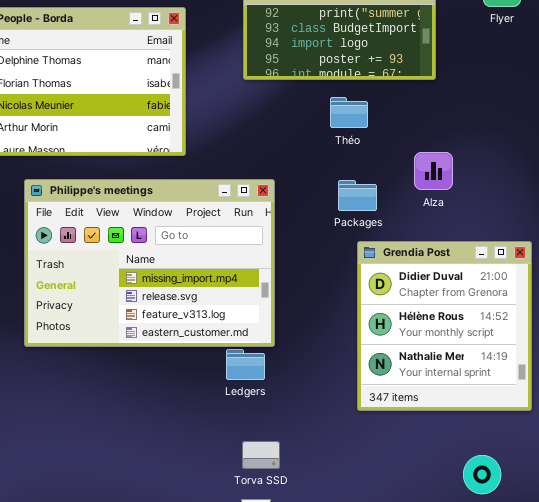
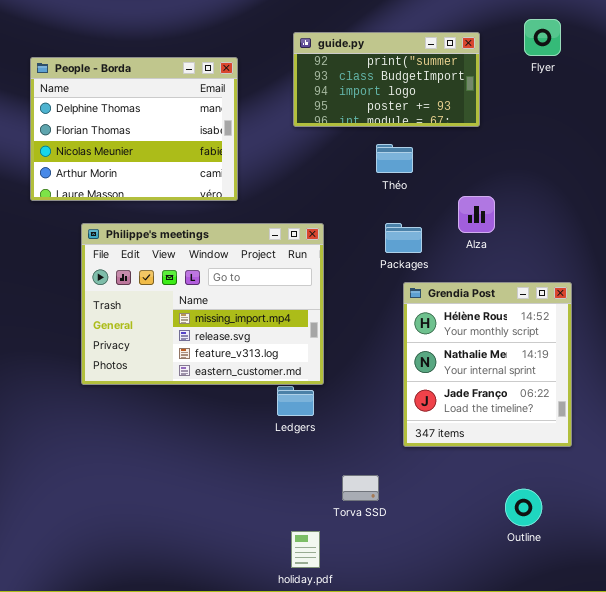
Grendia Post: [357,241,532,411] -> [403,282,572,447], scrolled down 1 row
Torva SSD: [242,441,280,469] -> [342,475,379,501], moved

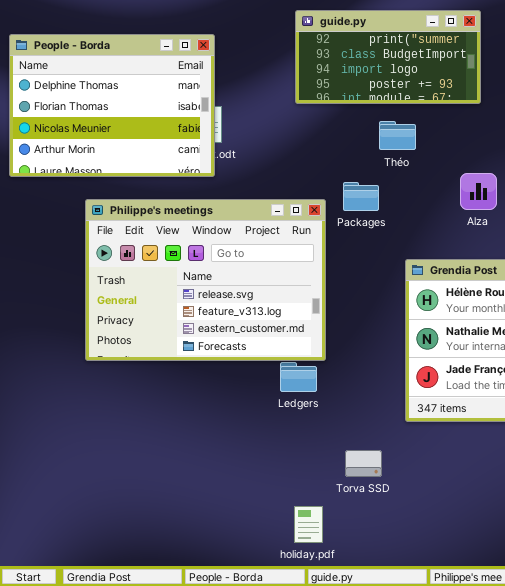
People - Borda: [30,57,238,201] -> [9,34,215,177], moved
Philippe's meetings: [81,223,324,385] -> [85,199,326,361], scrolled down 1 row
Packages: [385,223,422,253] -> [343,182,379,211], moved

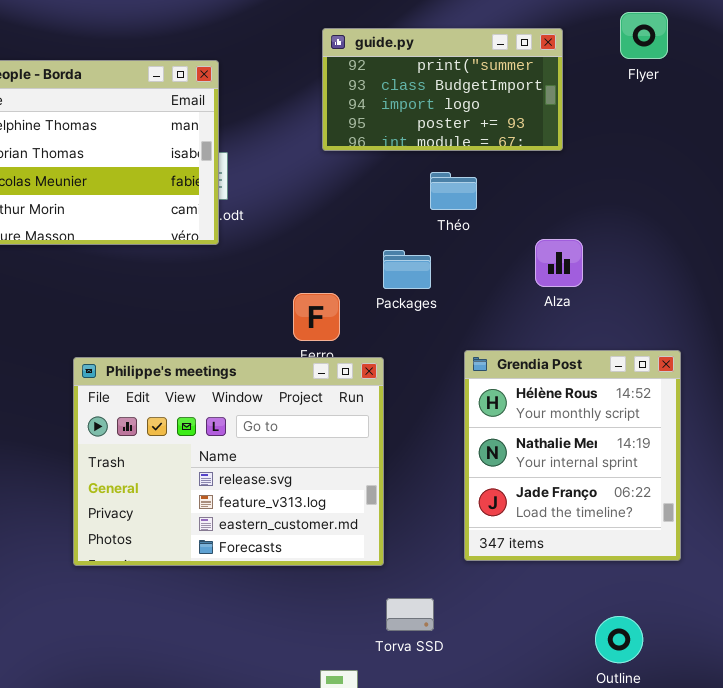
Philippe's meetings: [85,199,326,361] -> [73,357,384,566], moved

